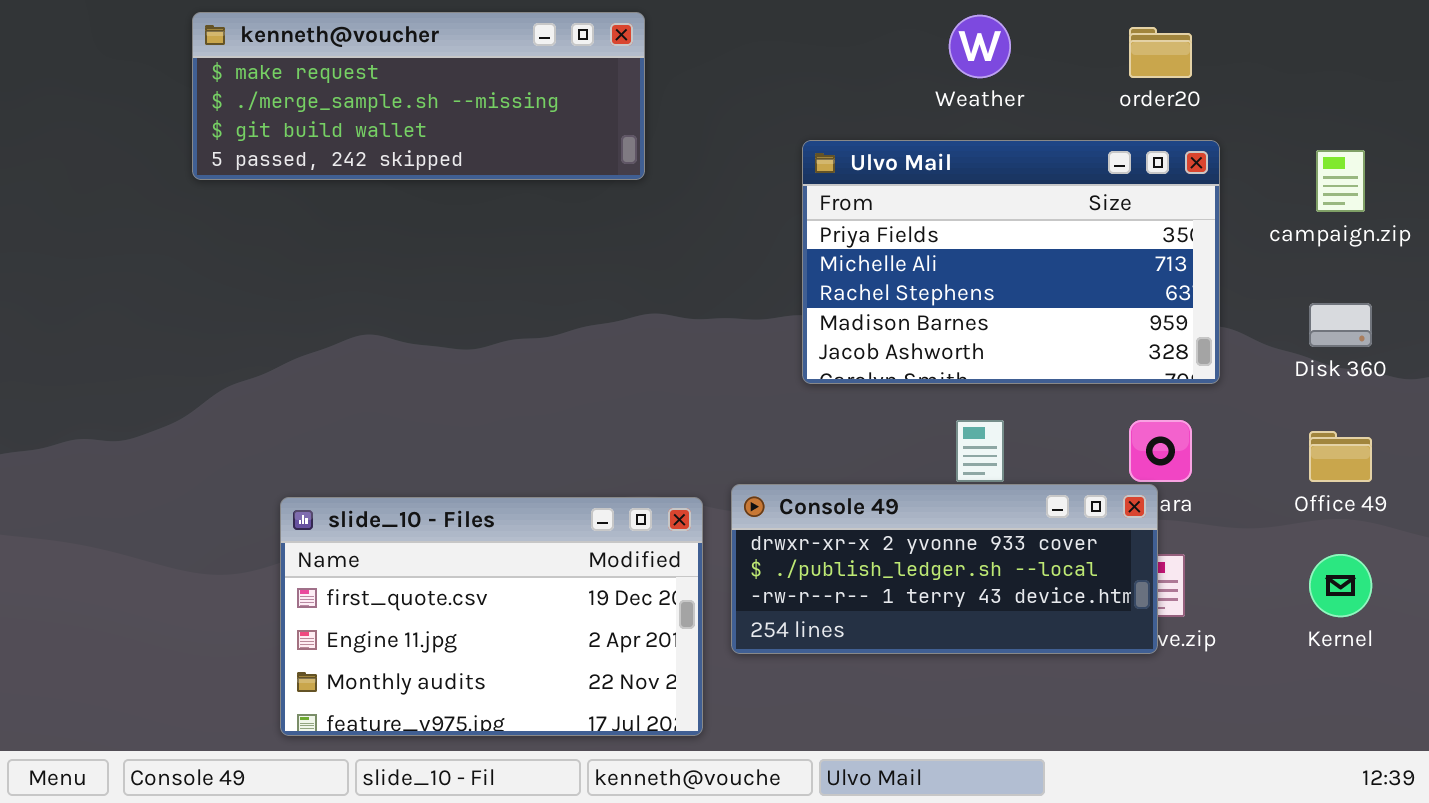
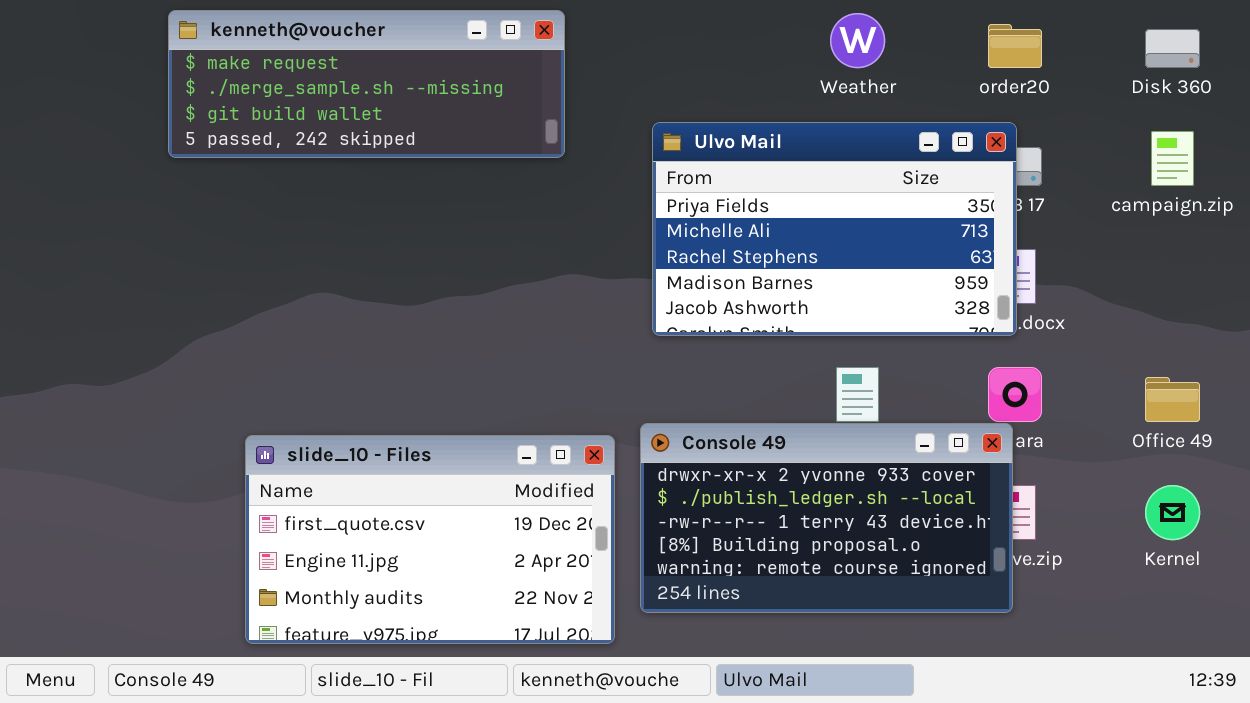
Ulvo Mail: [802,140,1220,384] -> [652,122,1017,336], moved
Disk 360: [1309,303,1372,347] -> [1145,29,1200,68], moved
Console 49: [731,484,1158,654] -> [640,423,1013,613], resized

